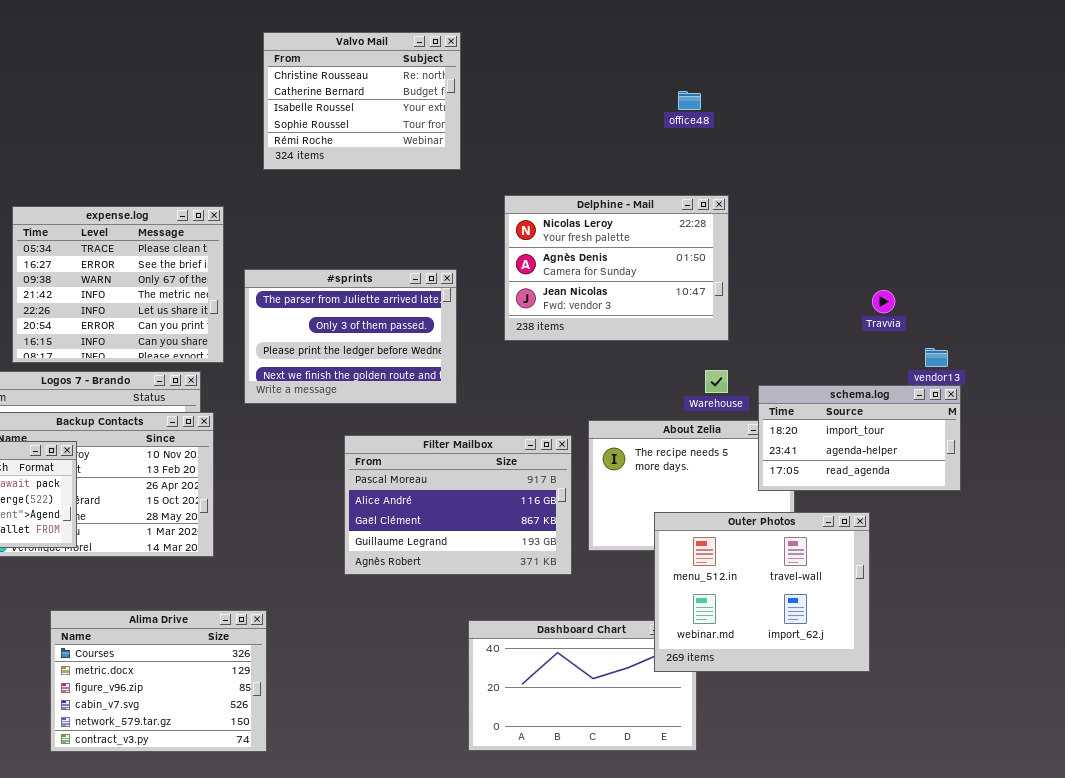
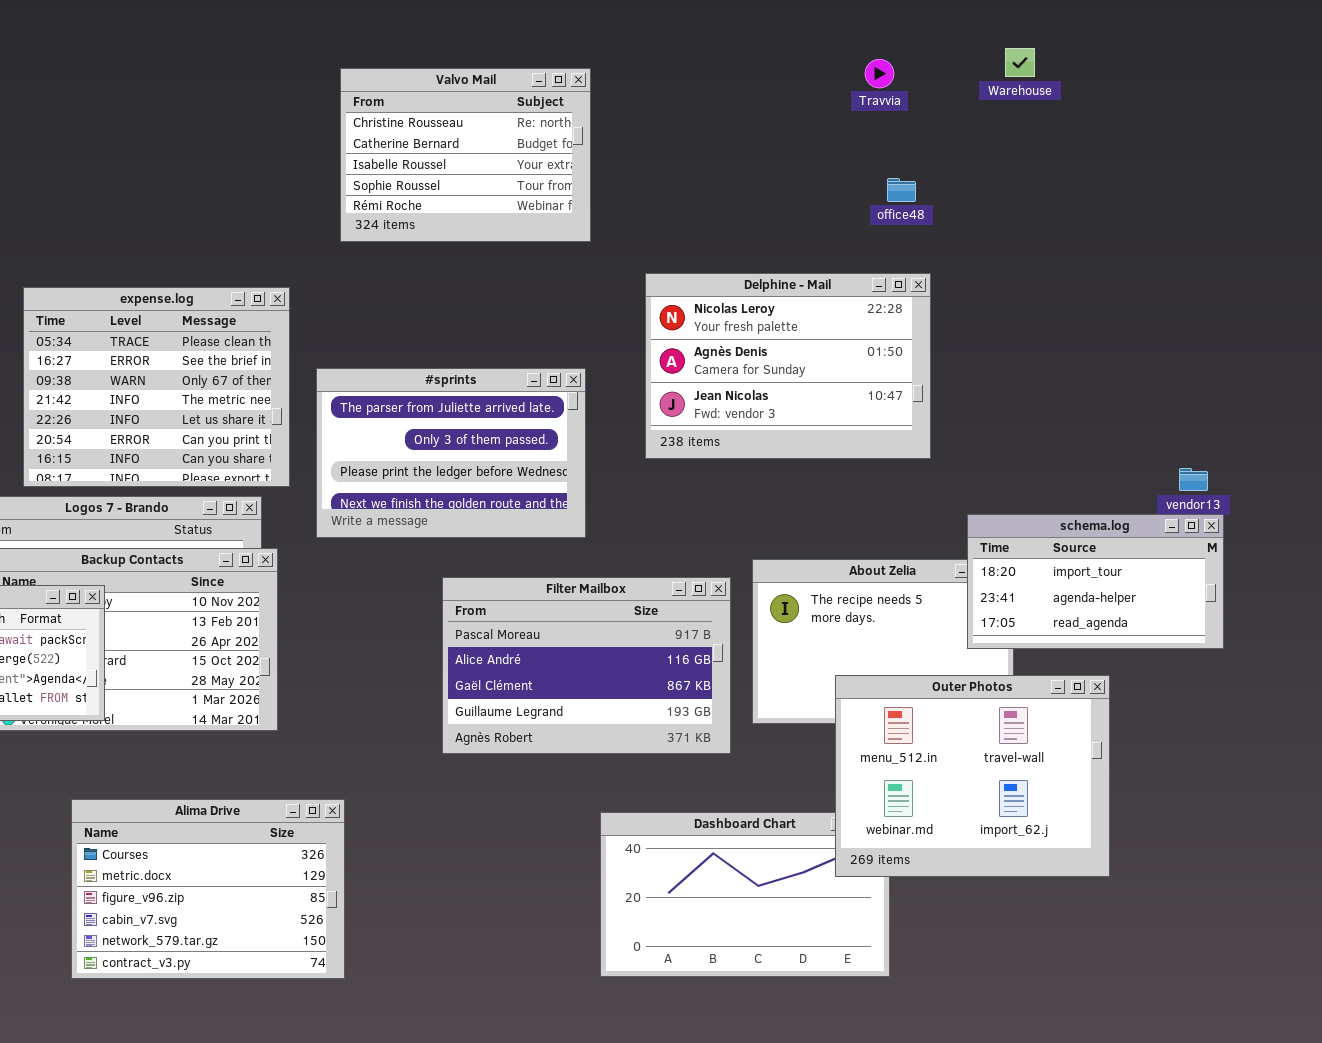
office48: [678,91,701,110] -> [887,178,916,202], moved
Travvia: [872,290,895,313] -> [865,59,894,88], moved
Warehouse: [705,370,728,393] -> [1005,48,1035,77], moved

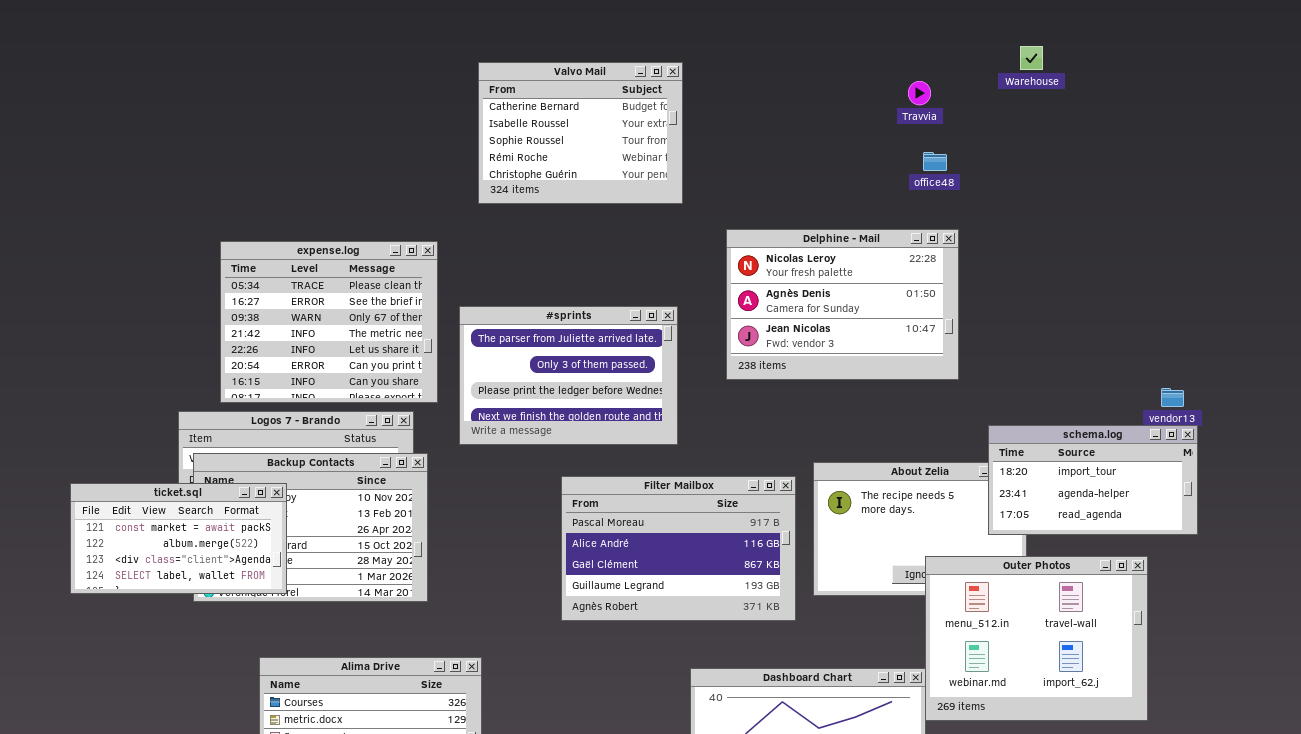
Travvia: [865,59,894,88] -> [908,81,931,105], moved
Valvo Mail: [340,68,591,242] -> [478,62,683,204], scrolled down 1 row
Outer Photos: [835,675,1110,877] -> [925,556,1148,721], moved

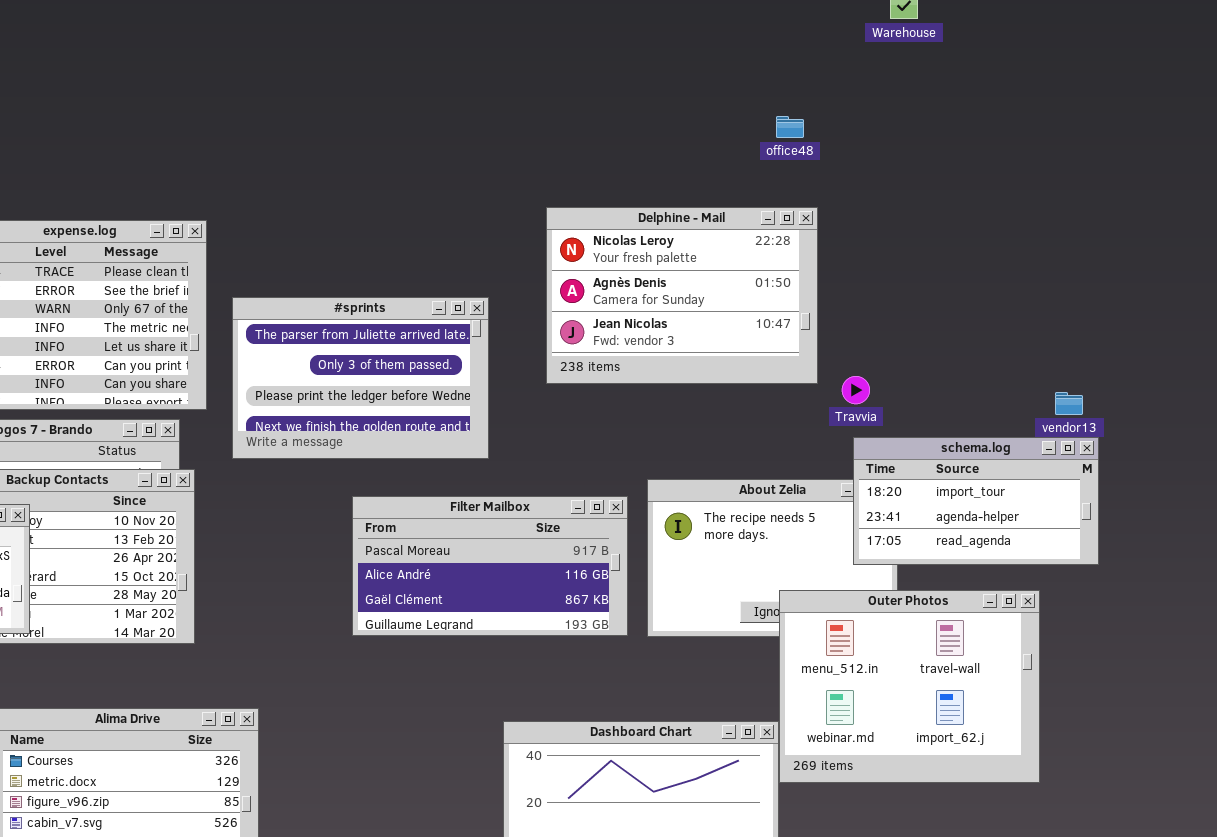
Valvo Mail: [478,62,683,204] -> none, closed
Travvia: [908,81,931,105] -> [842,376,870,404], moved
Filter Mailbox: [561,476,796,621] -> [352,496,628,636], resized

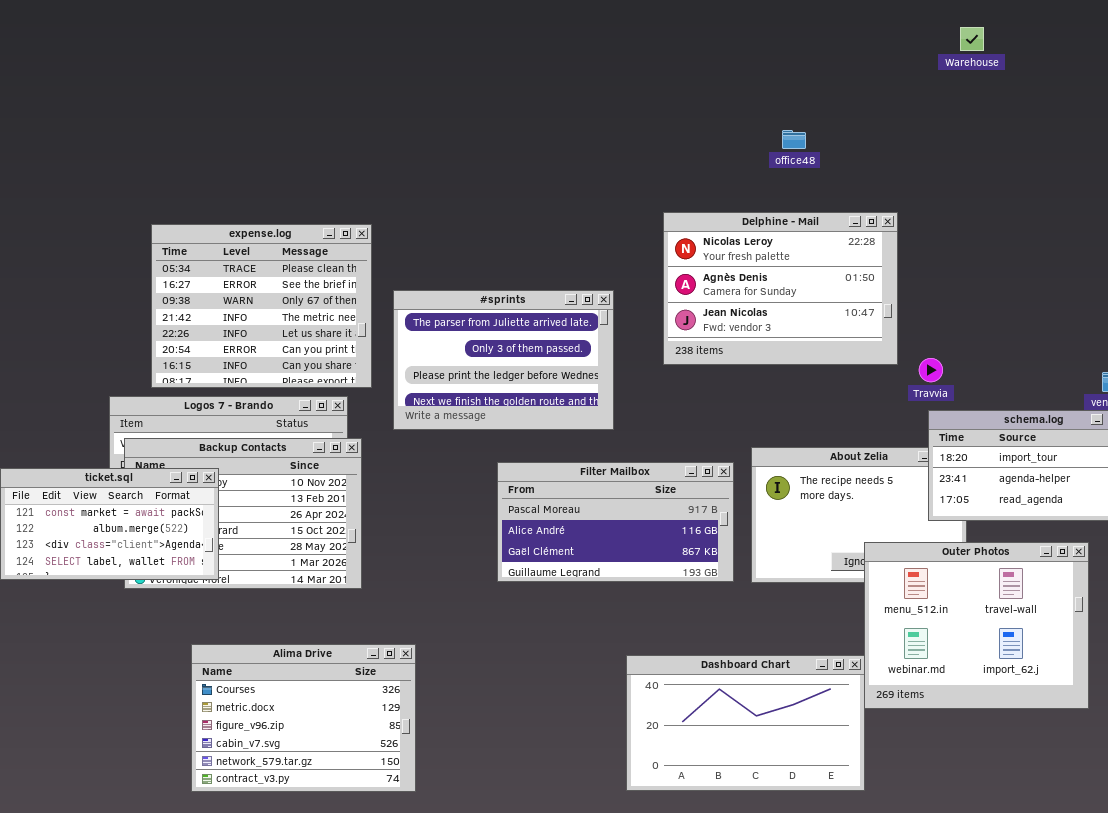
office48: [776,116,804,138] -> [782,130,806,149], moved

